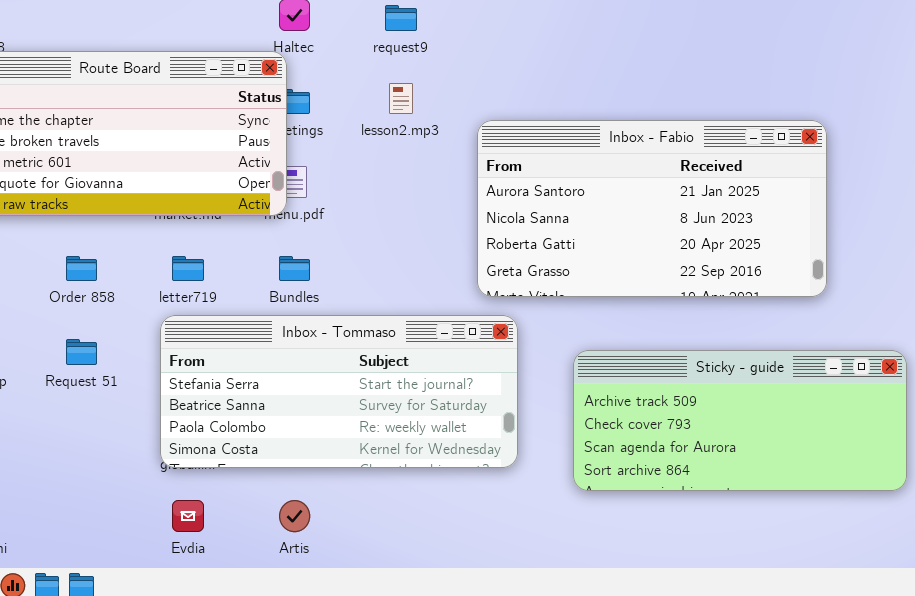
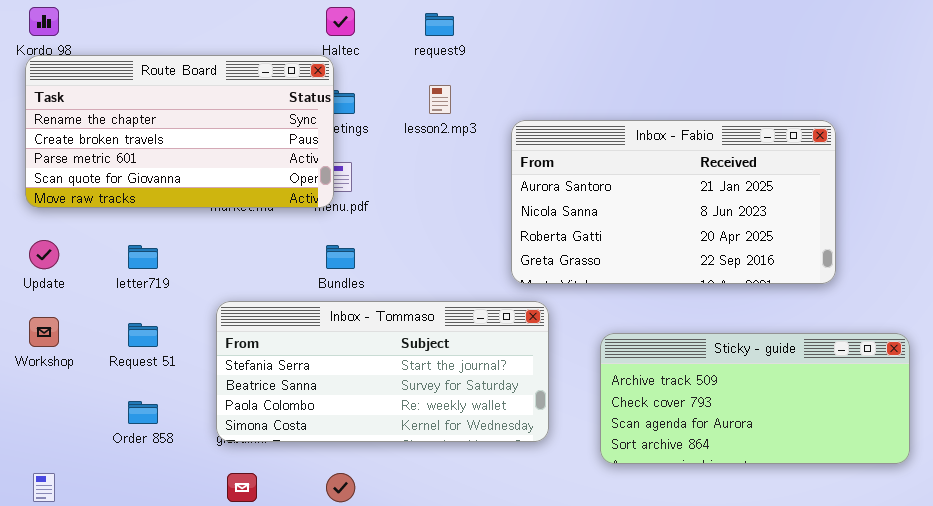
Order 858: [66,256,97,281] -> [128,401,158,424], moved
letter719: [172,256,204,281] -> [128,245,158,269], moved

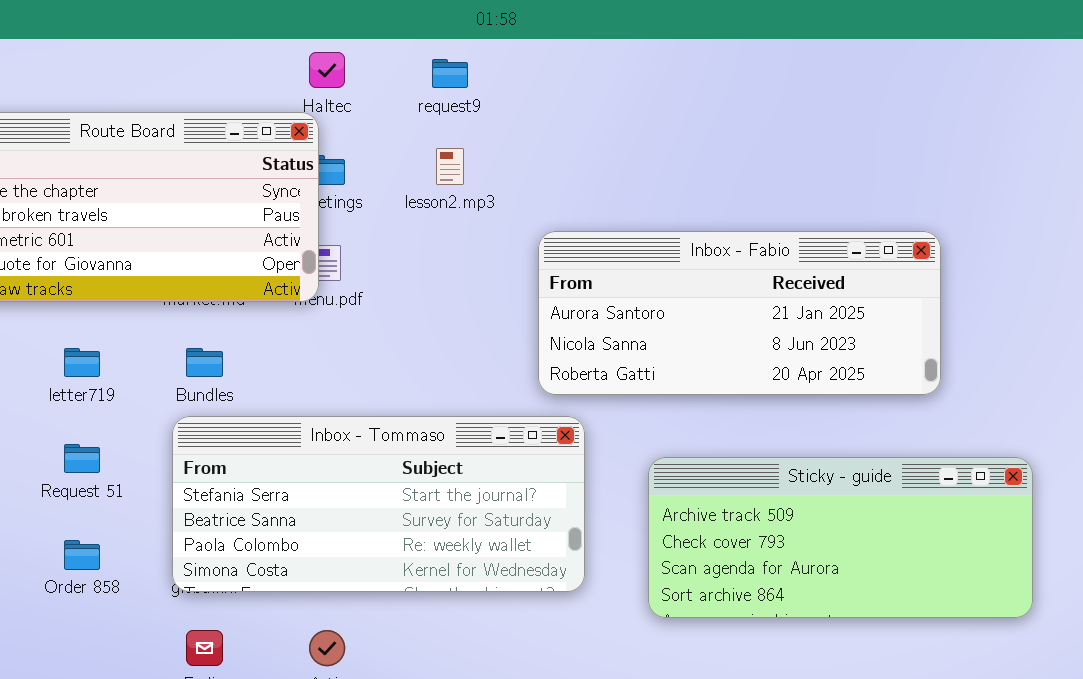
Inbox - Fabio: [511,120,836,284] -> [538,231,941,395], resized
Bundles: [326,245,355,269] -> [186,348,223,377], moved

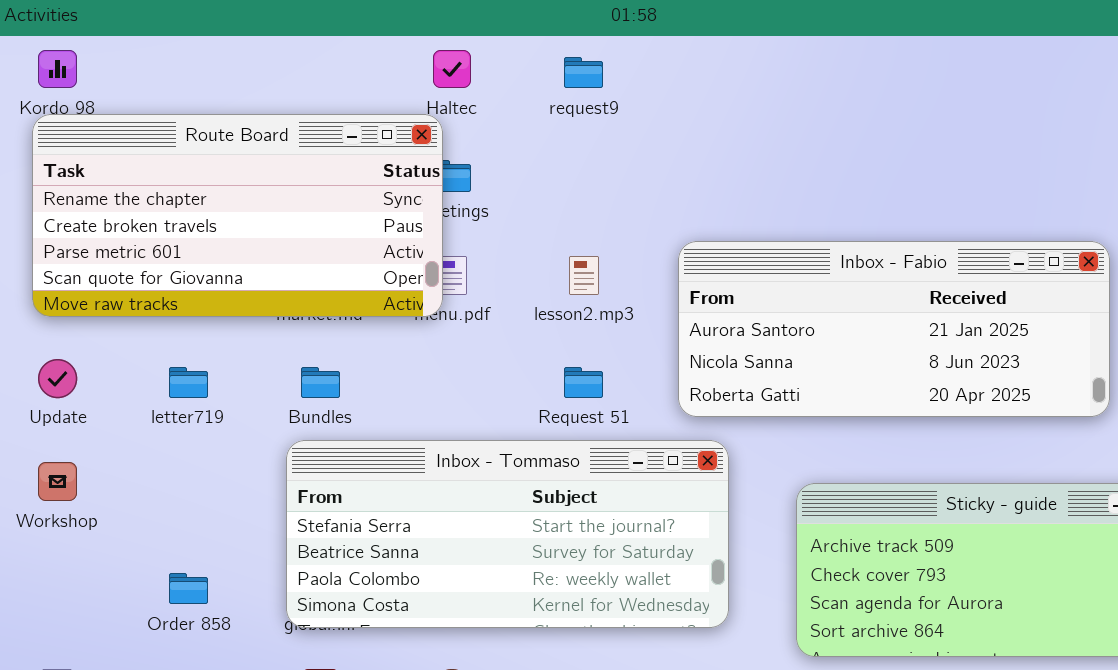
lesson2.mp3: [436,148,464,185] -> [569,256,599,295], moved
Request 51: [64,444,100,473] -> [564,367,603,398], moved

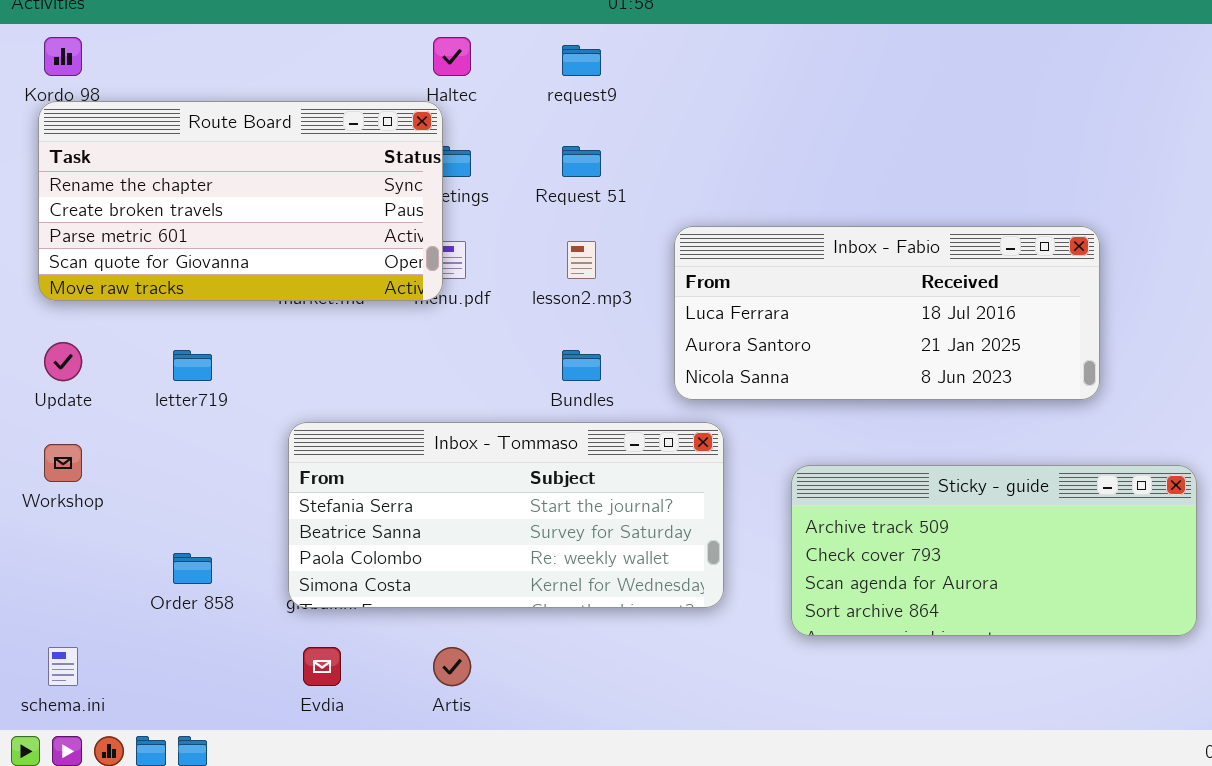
Inbox - Fabio: [678,241,1110,417] -> [674,226,1100,400], scrolled up 1 row
Bundles: [301,367,340,398] -> [562,350,601,381], moved
Request 51: [564,367,603,398] -> [562,146,601,177], moved

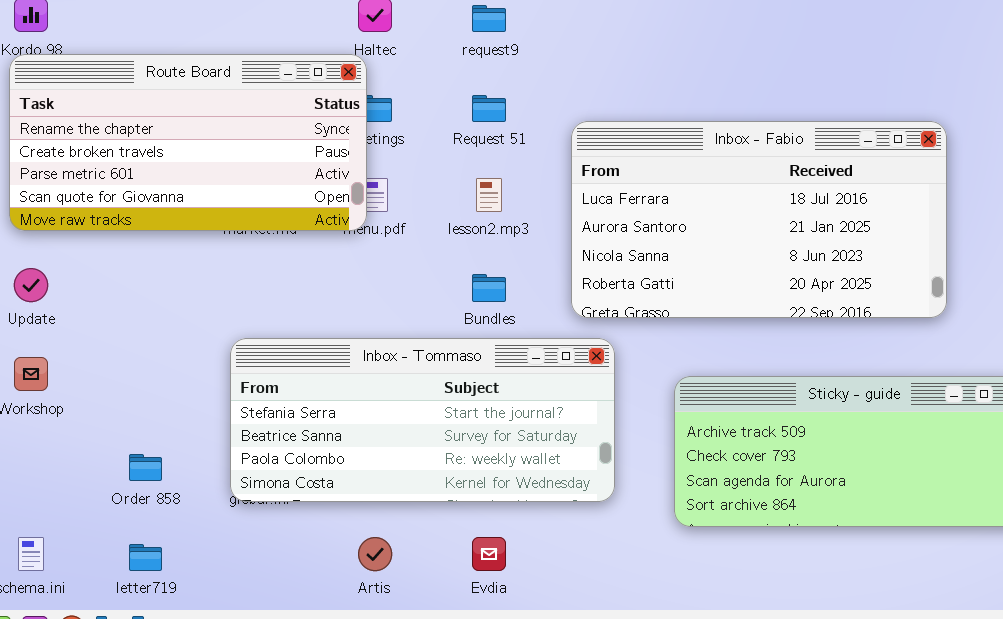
Inbox - Fabio: [674,226,1100,400] -> [571,121,947,318], resized
letter719: [173,350,212,381] -> [129,544,162,571], moved
Evdia: [303,647,341,686] -> [472,537,506,571], moved

